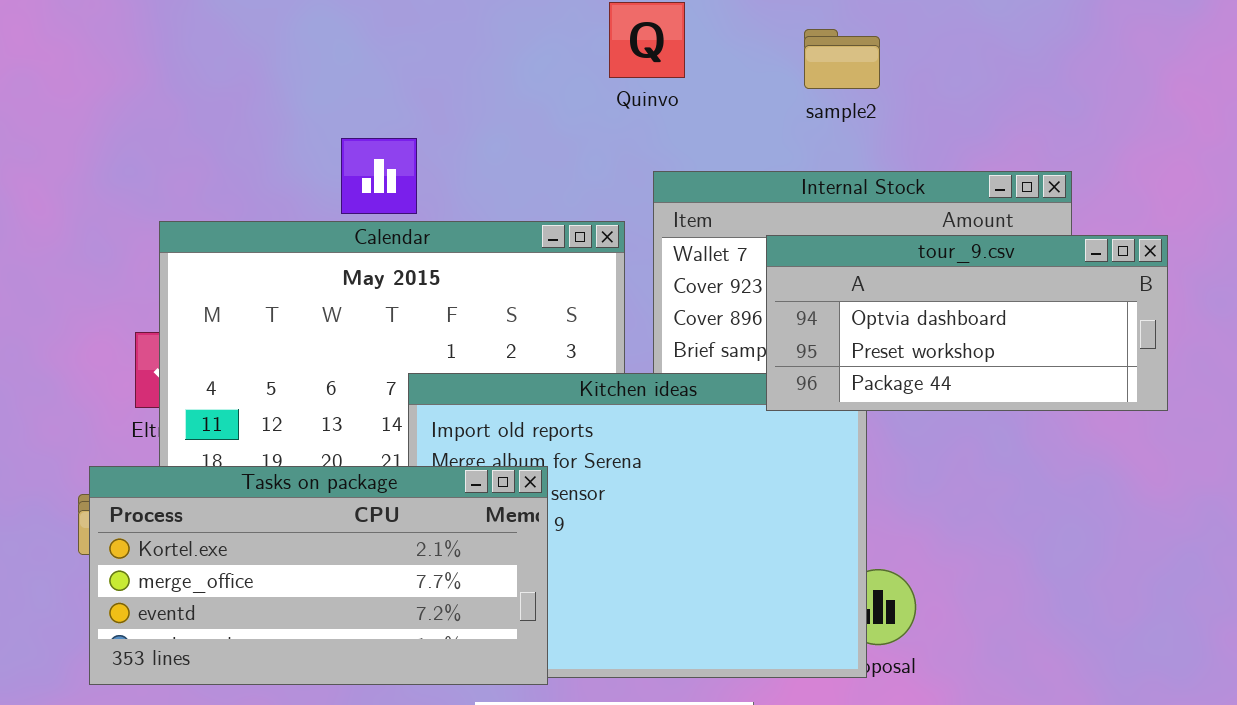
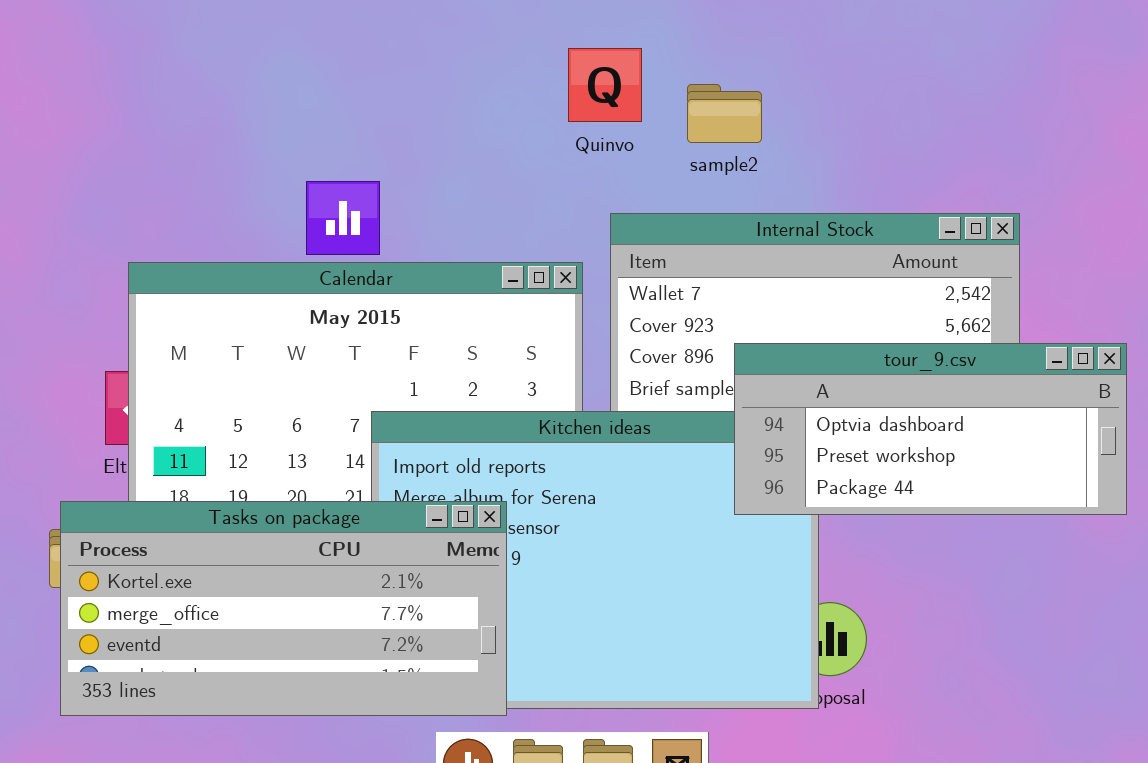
sample2: [804,29,880,89] -> [687,84,762,143], moved
tour_9.csv: [766,235,1168,411] -> [734,343,1127,515], moved

